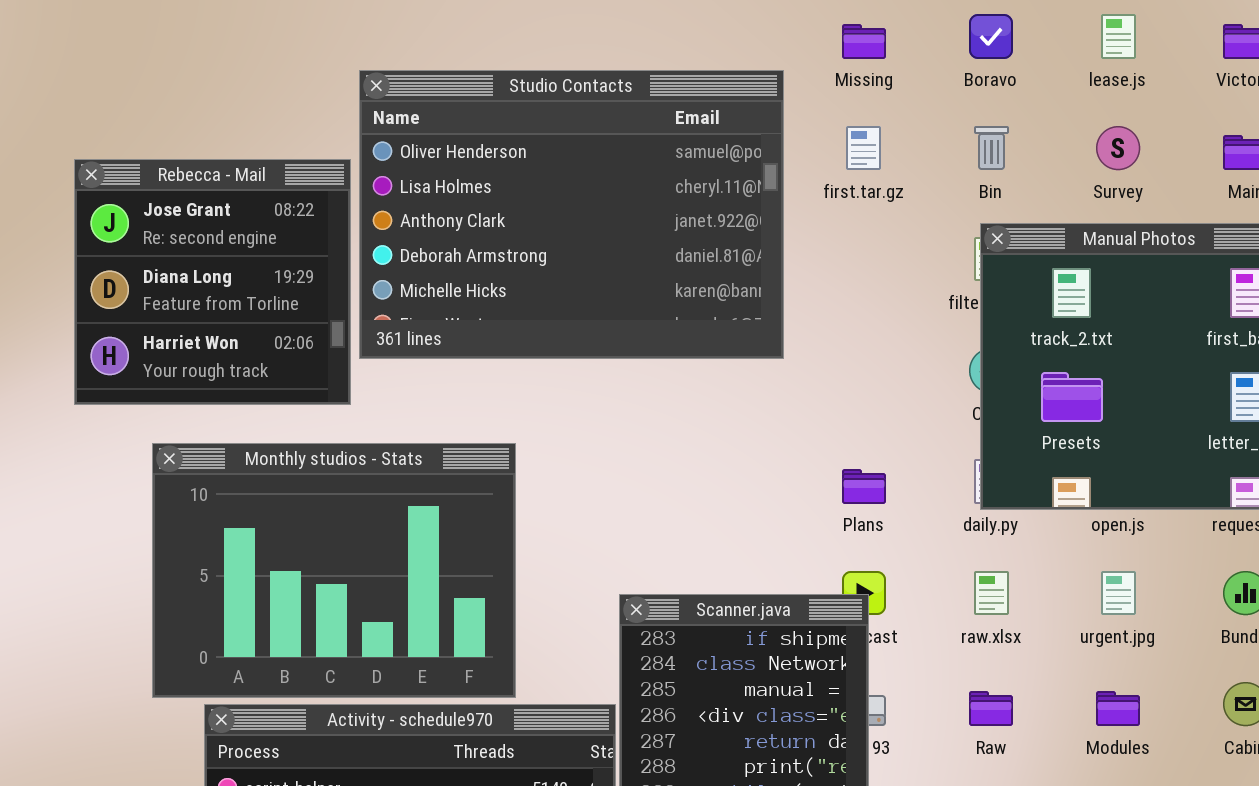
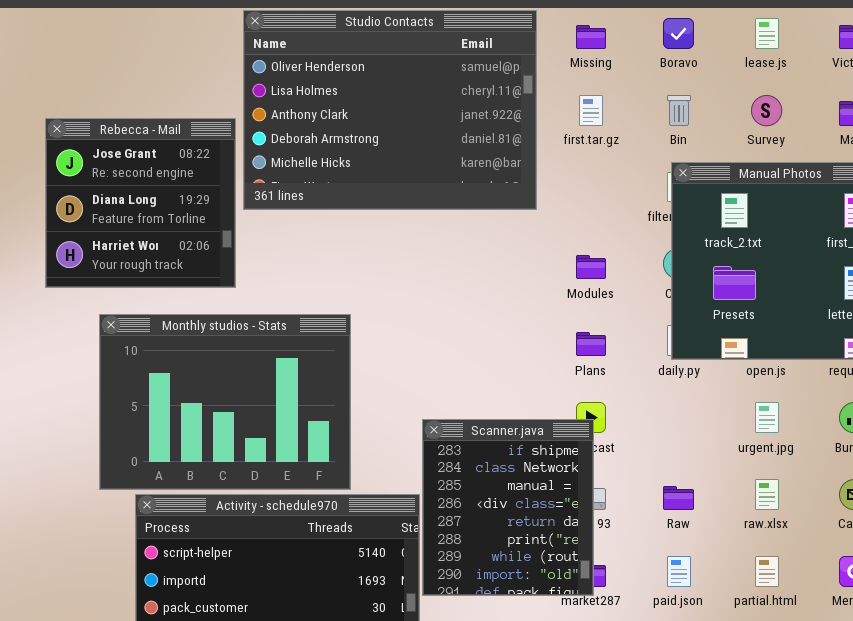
Studio Contacts: [359,70,784,359] -> [243,10,537,210], moved
raw.xlsx: [974,571,1009,615] -> [755,479,779,510], moved
Modules: [1096,691,1140,726] -> [576,255,606,279], moved

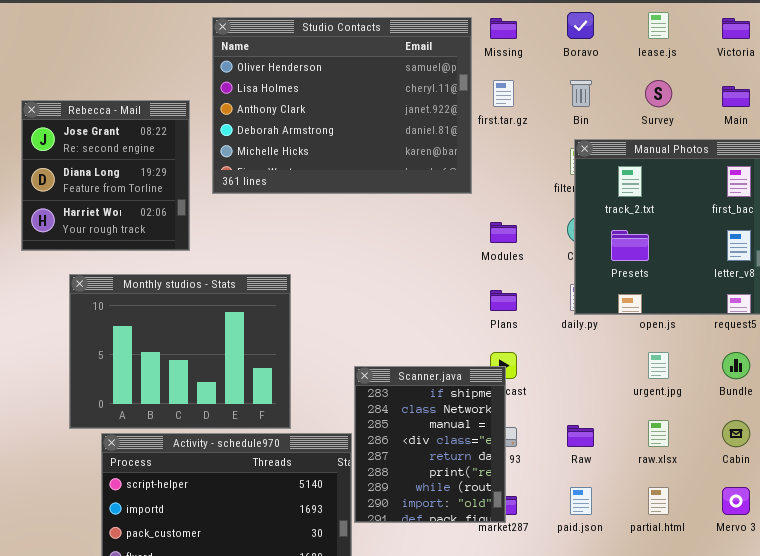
Studio Contacts: [243,10,537,210] -> [212,17,472,194], moved

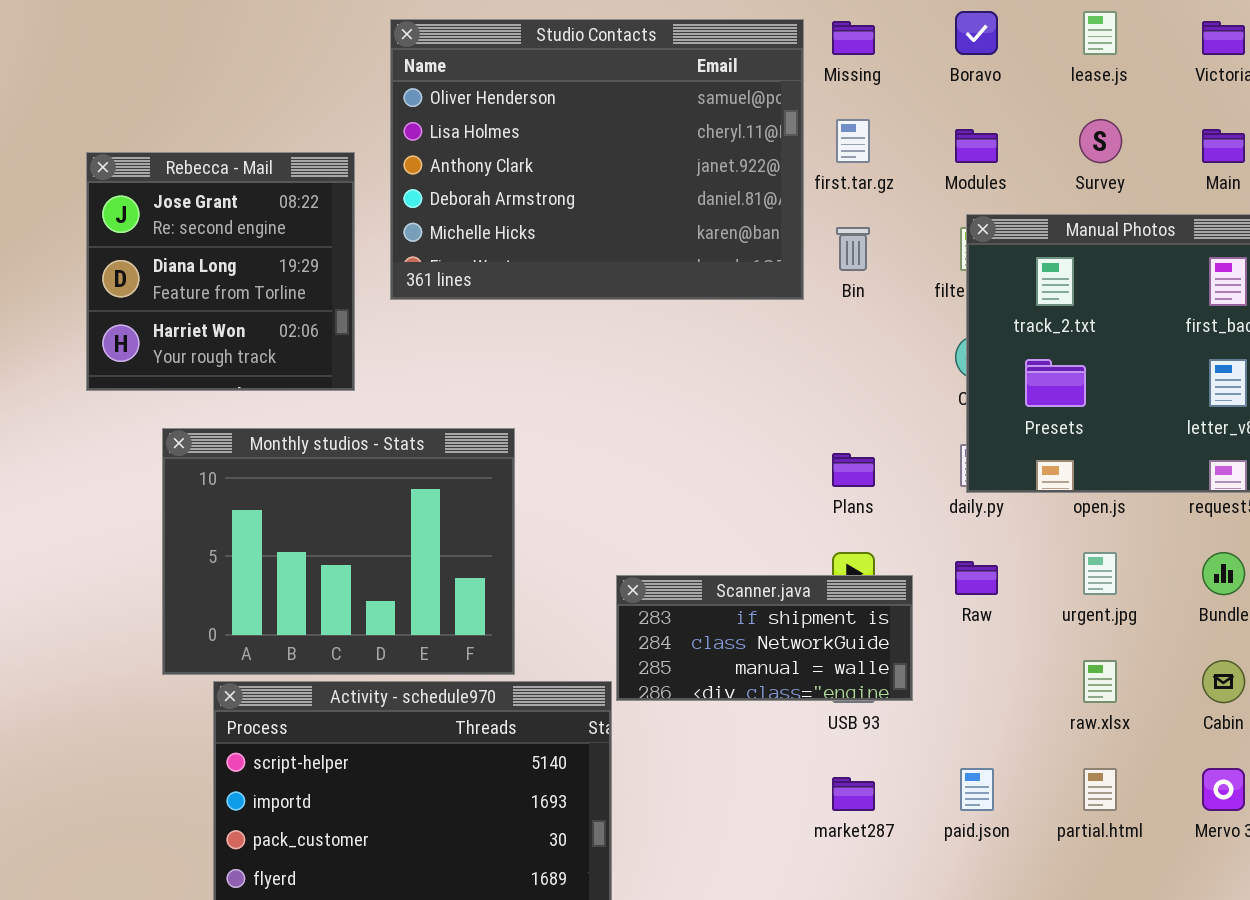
Bin: [570,80,592,107] -> [836,227,870,271], moved
Modules: [490,222,517,243] -> [955,129,998,163], moved
Scanner.java: [354,366,506,523] -> [616,575,913,701], resized
Raw: [567,425,594,447] -> [955,561,998,595], moved

